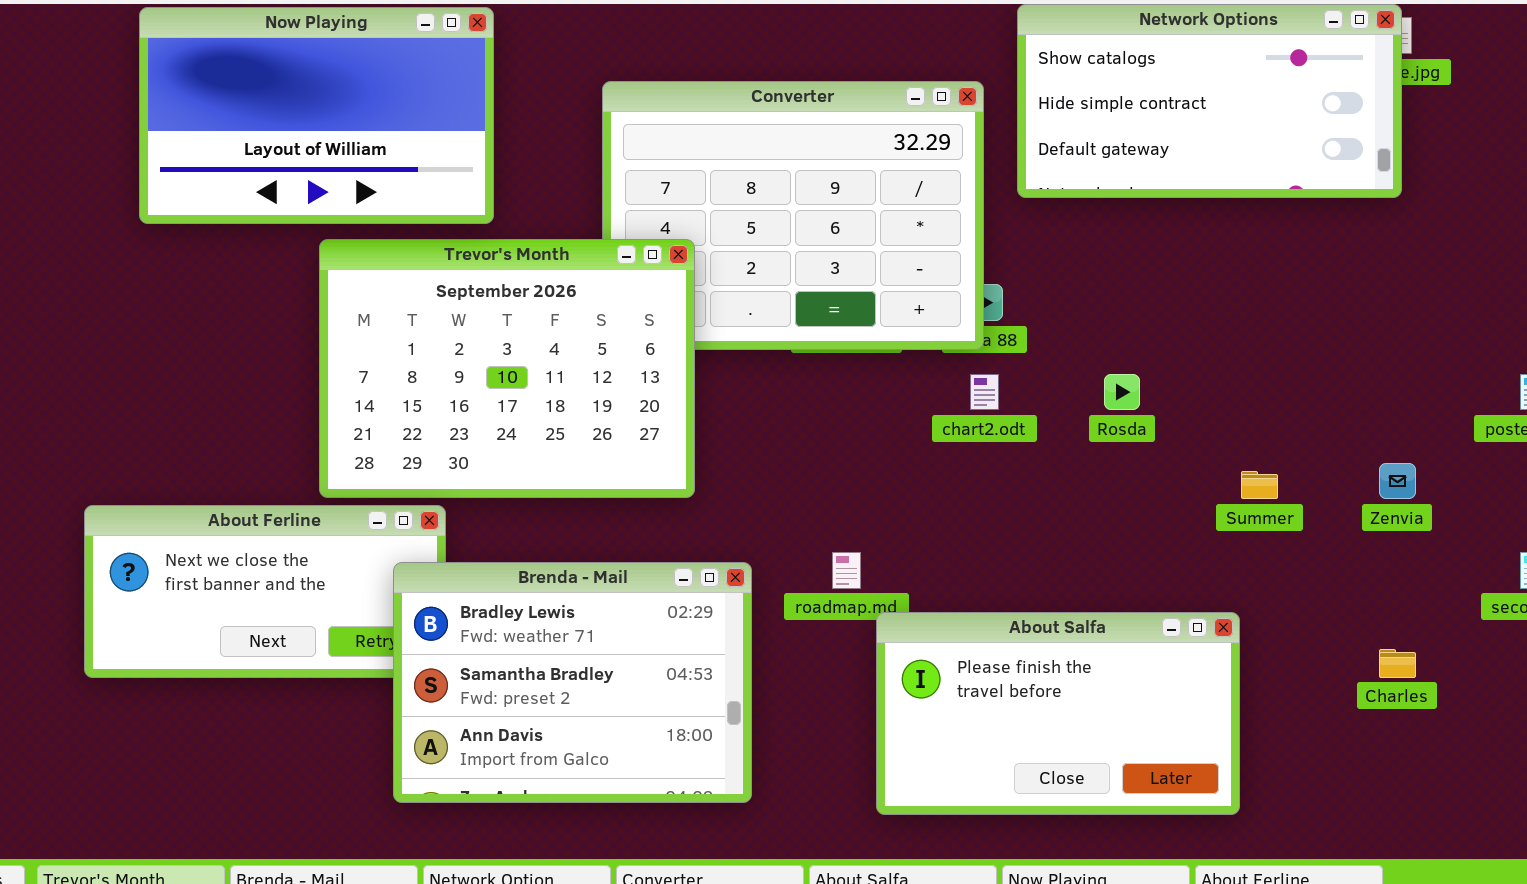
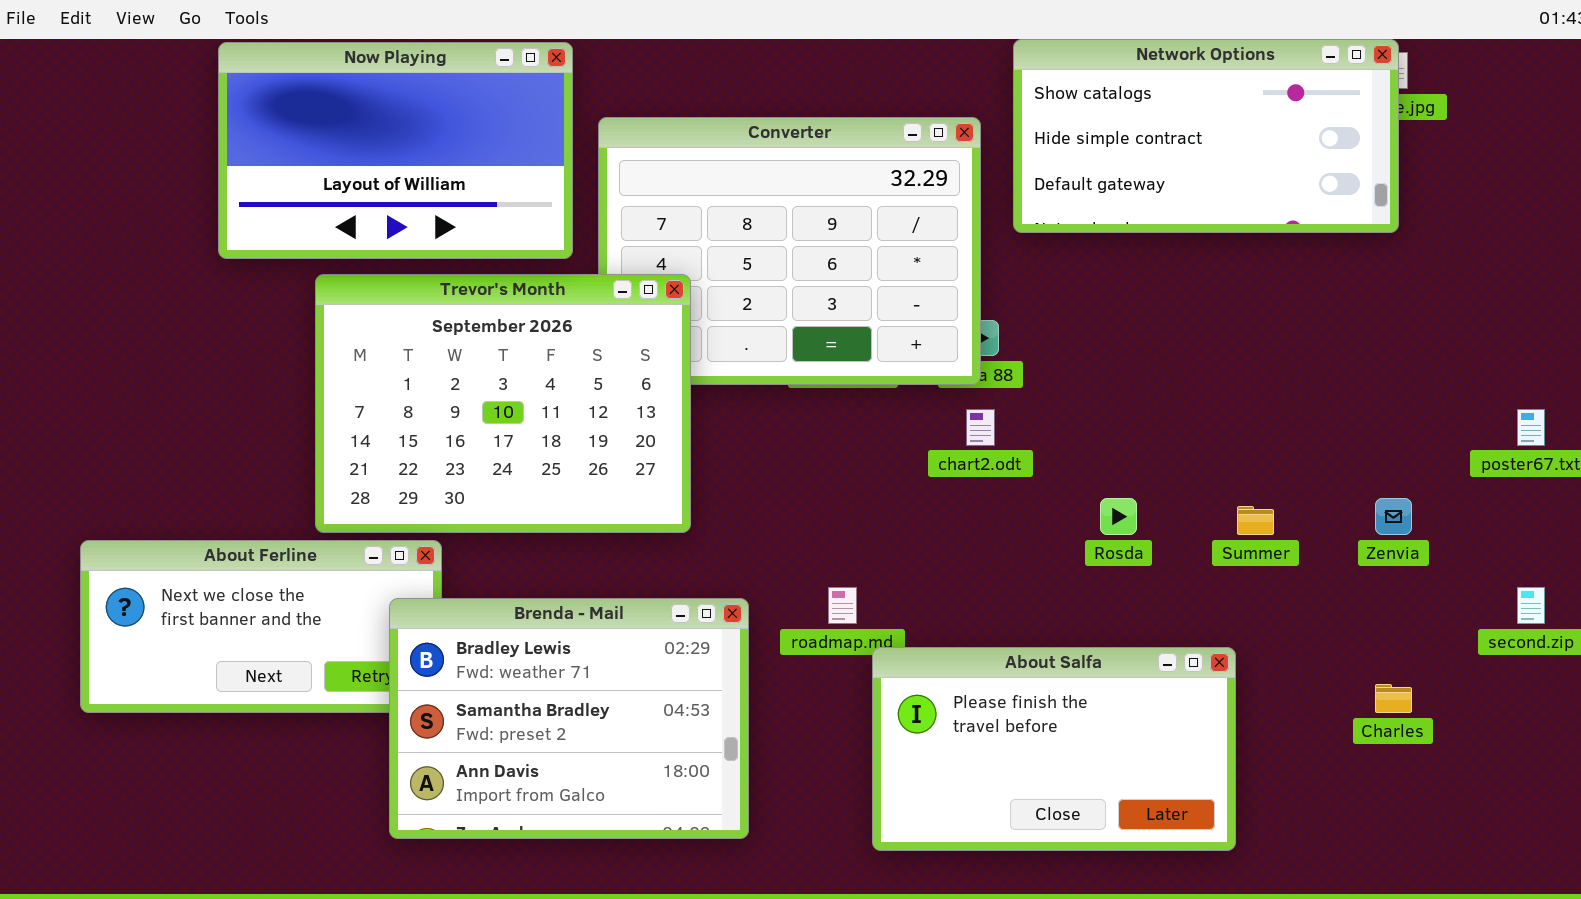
Now Playing: [139,7,494,224] -> [218,42,573,259], moved
Rosda: [1104,374,1140,410] -> [1100,498,1137,535], moved

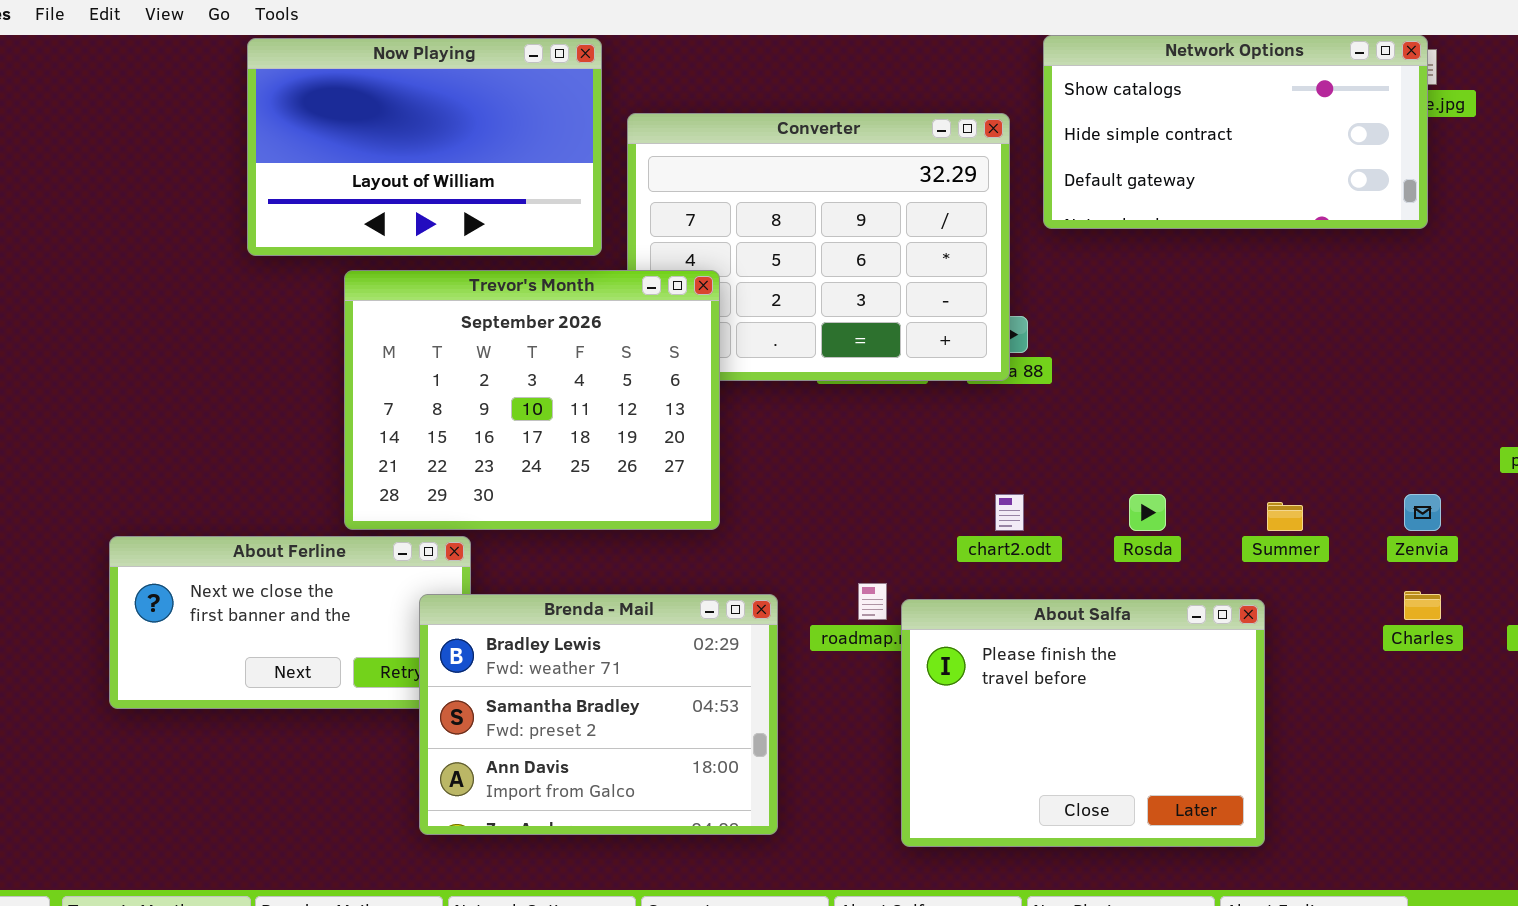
chart2.odt: [966,409,995,446] -> [995,494,1024,531], moved
About Salfa: [872,647,1236,851] -> [901,599,1265,847], resized
Charles: [1375,684,1412,713] -> [1404,591,1441,620], moved

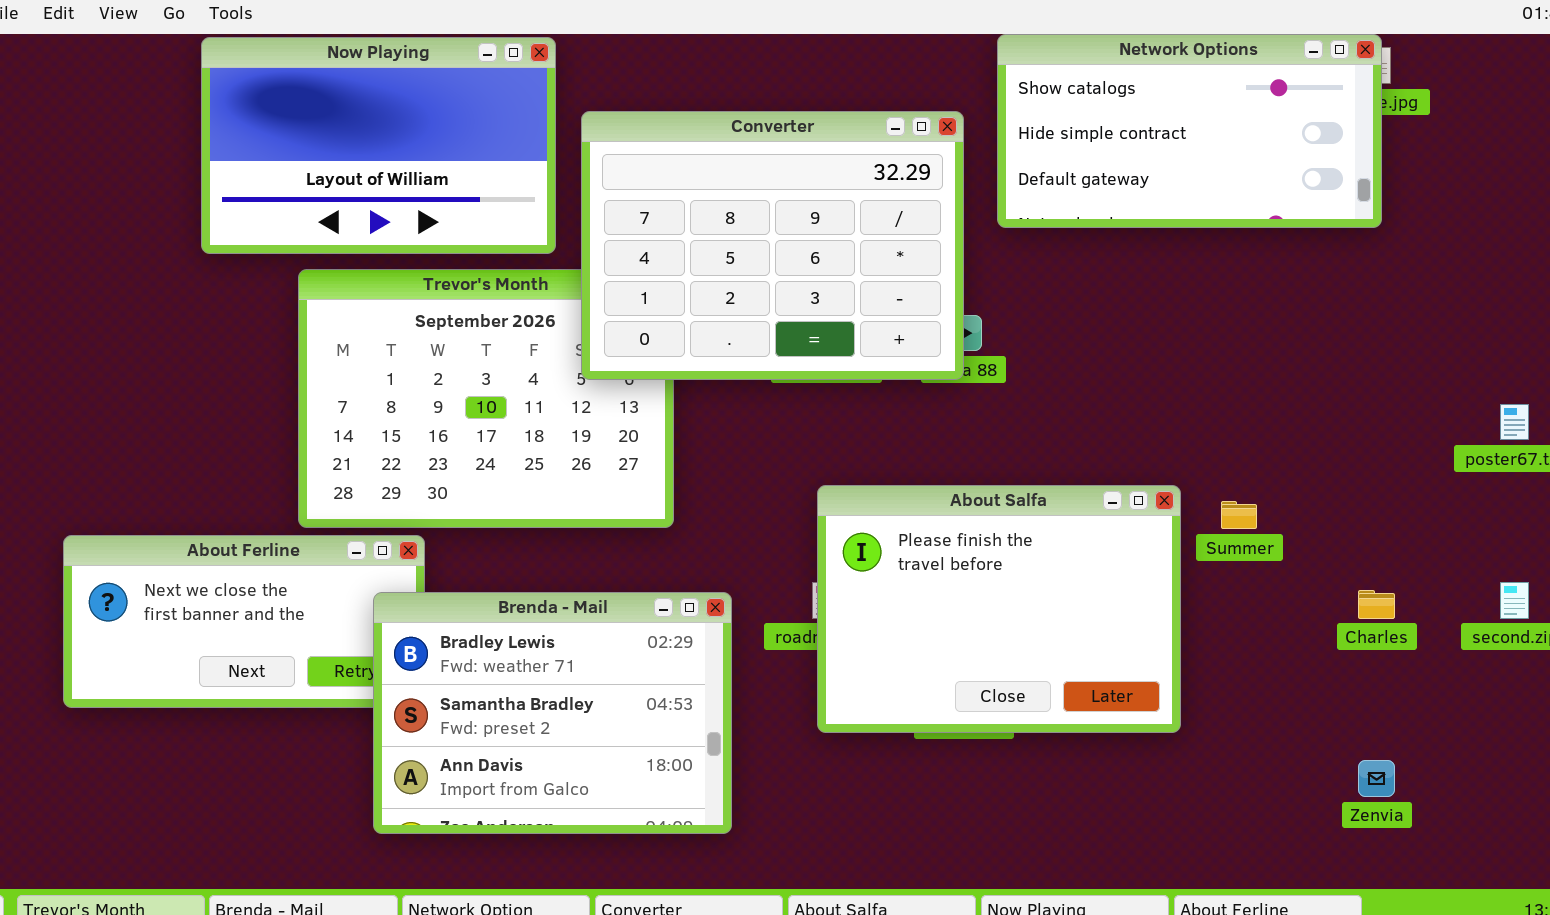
Converter: [627,113,1010,381] -> [581,111,964,380], raised
Zenvia: [1404,494,1441,531] -> [1358,760,1395,797], moved
About Salfa: [901,599,1265,847] -> [817,485,1181,733], moved

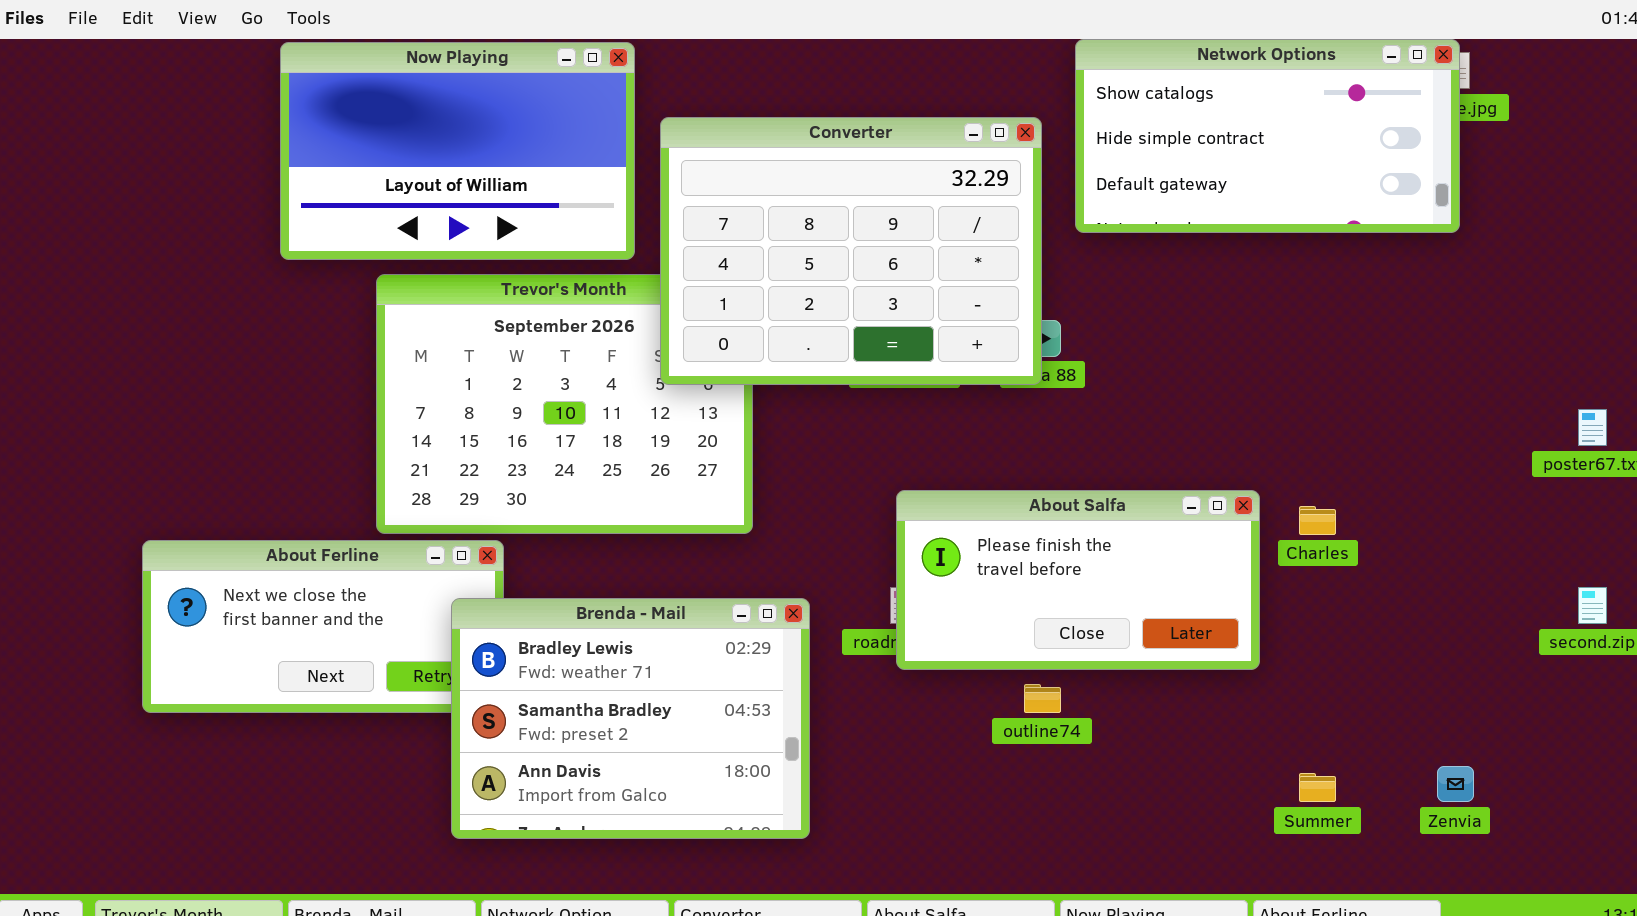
About Salfa: [817,485,1181,733] -> [896,490,1260,670], resized
Summer: [1221,501,1257,529] -> [1299,773,1336,802], moved
Charles: [1358,590,1395,619] -> [1299,506,1336,535], moved

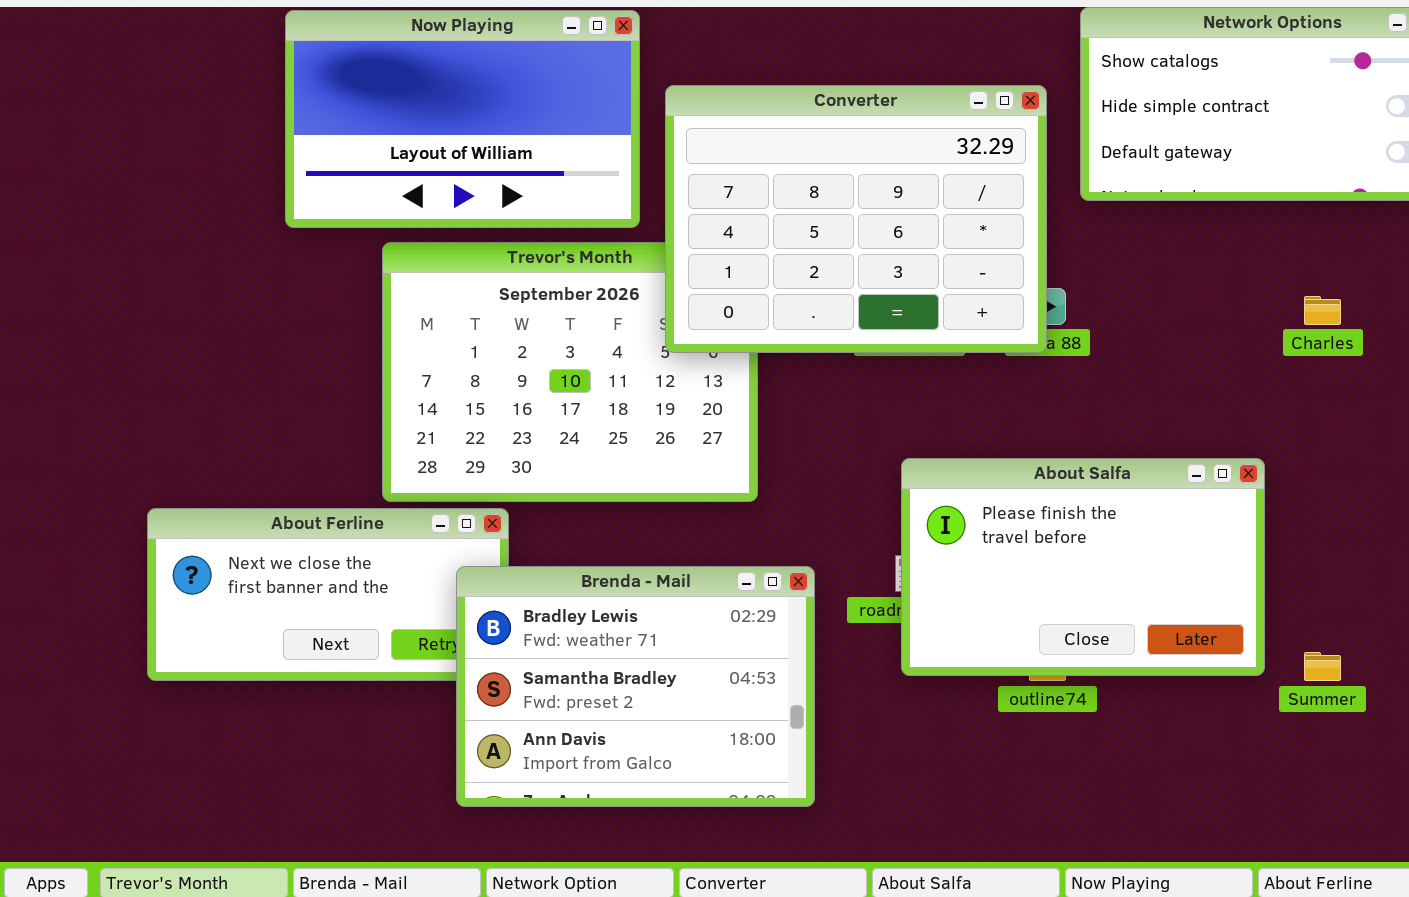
About Salfa: [896,490,1260,670] -> [901,458,1265,676], resized
Charles: [1299,506,1336,535] -> [1304,296,1341,325], moved
Summer: [1299,773,1336,802] -> [1304,652,1341,681], moved

